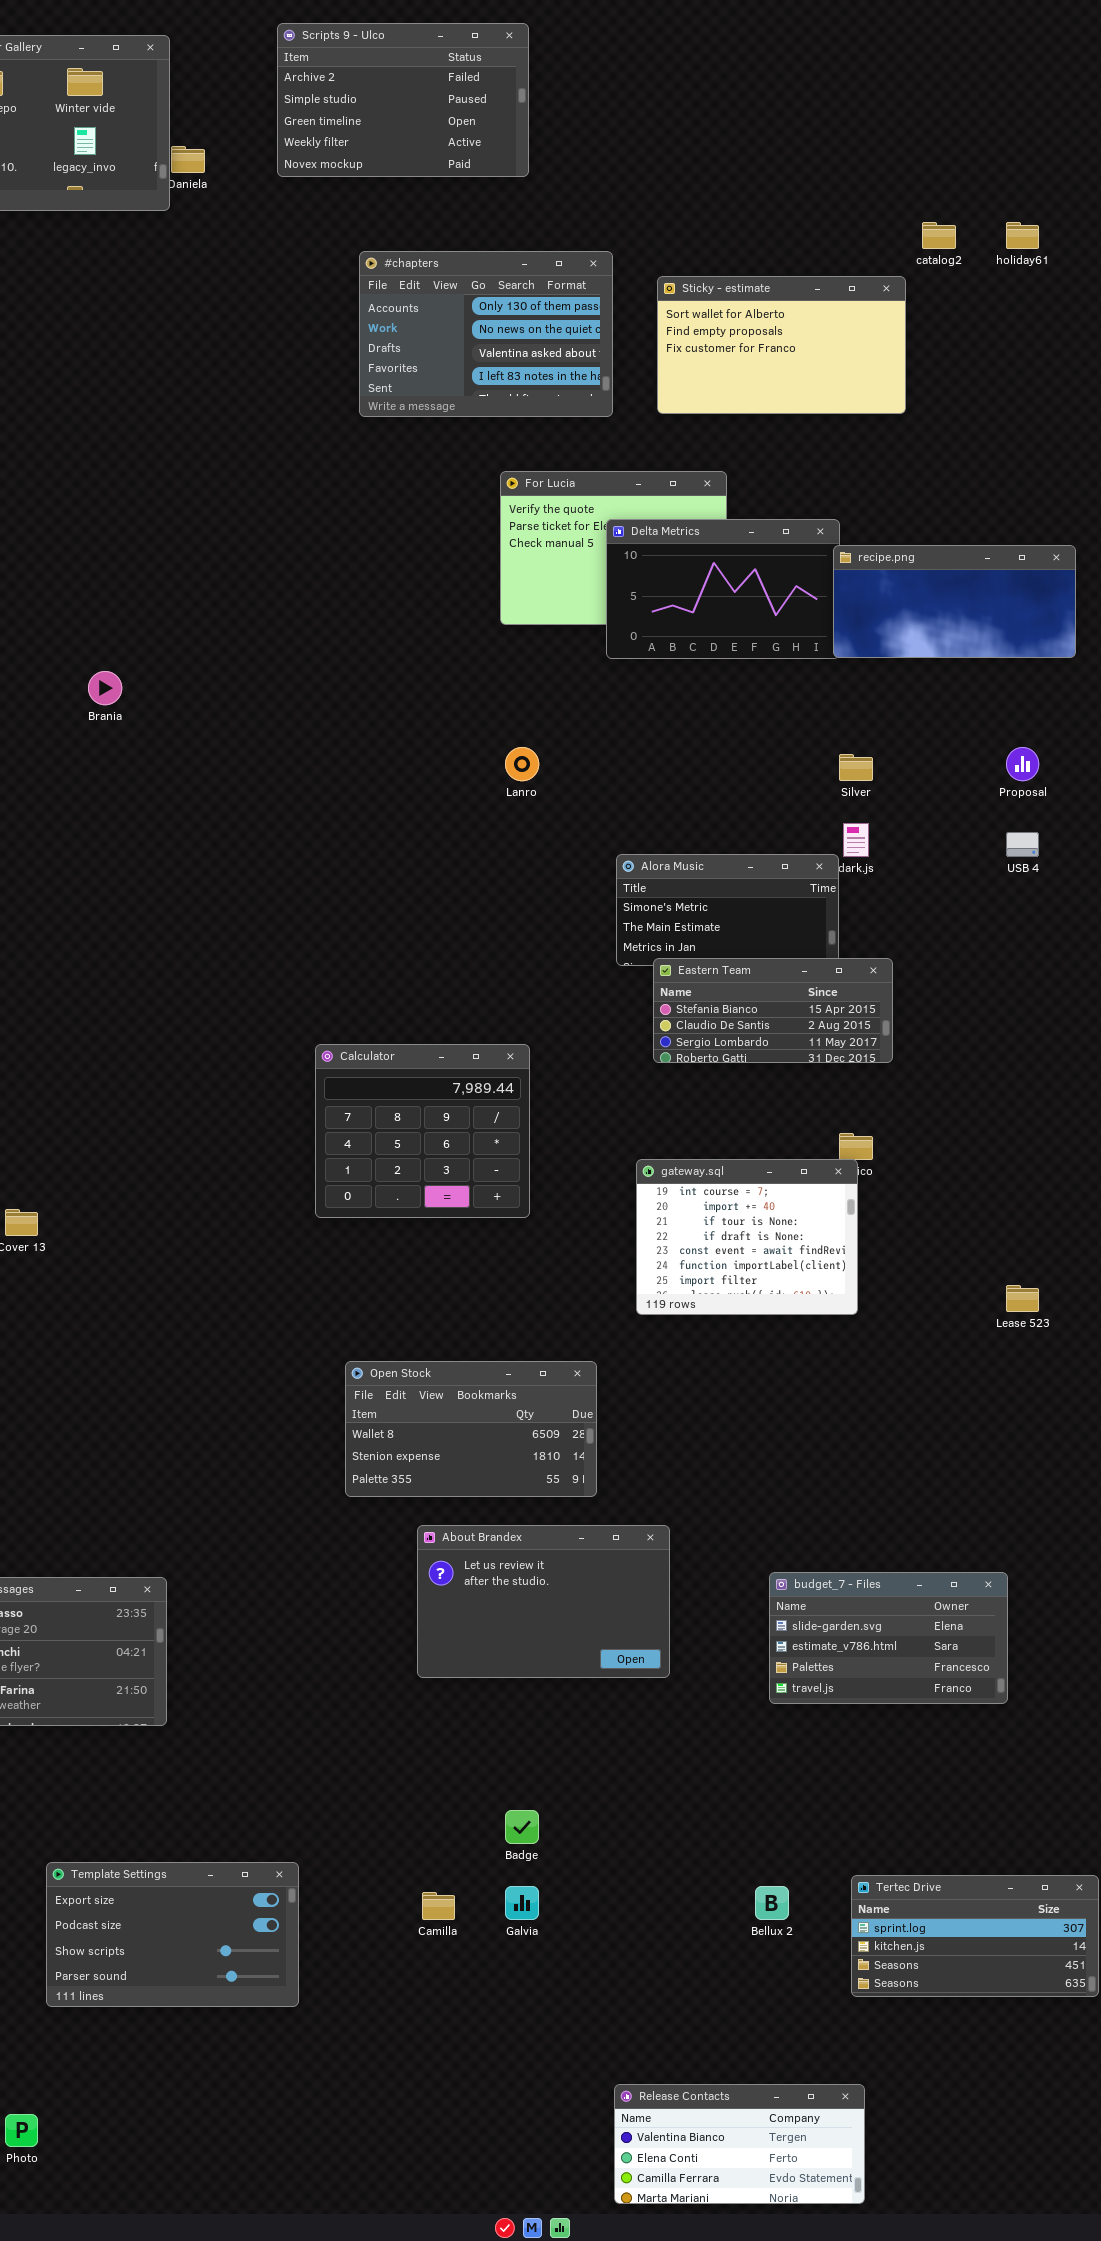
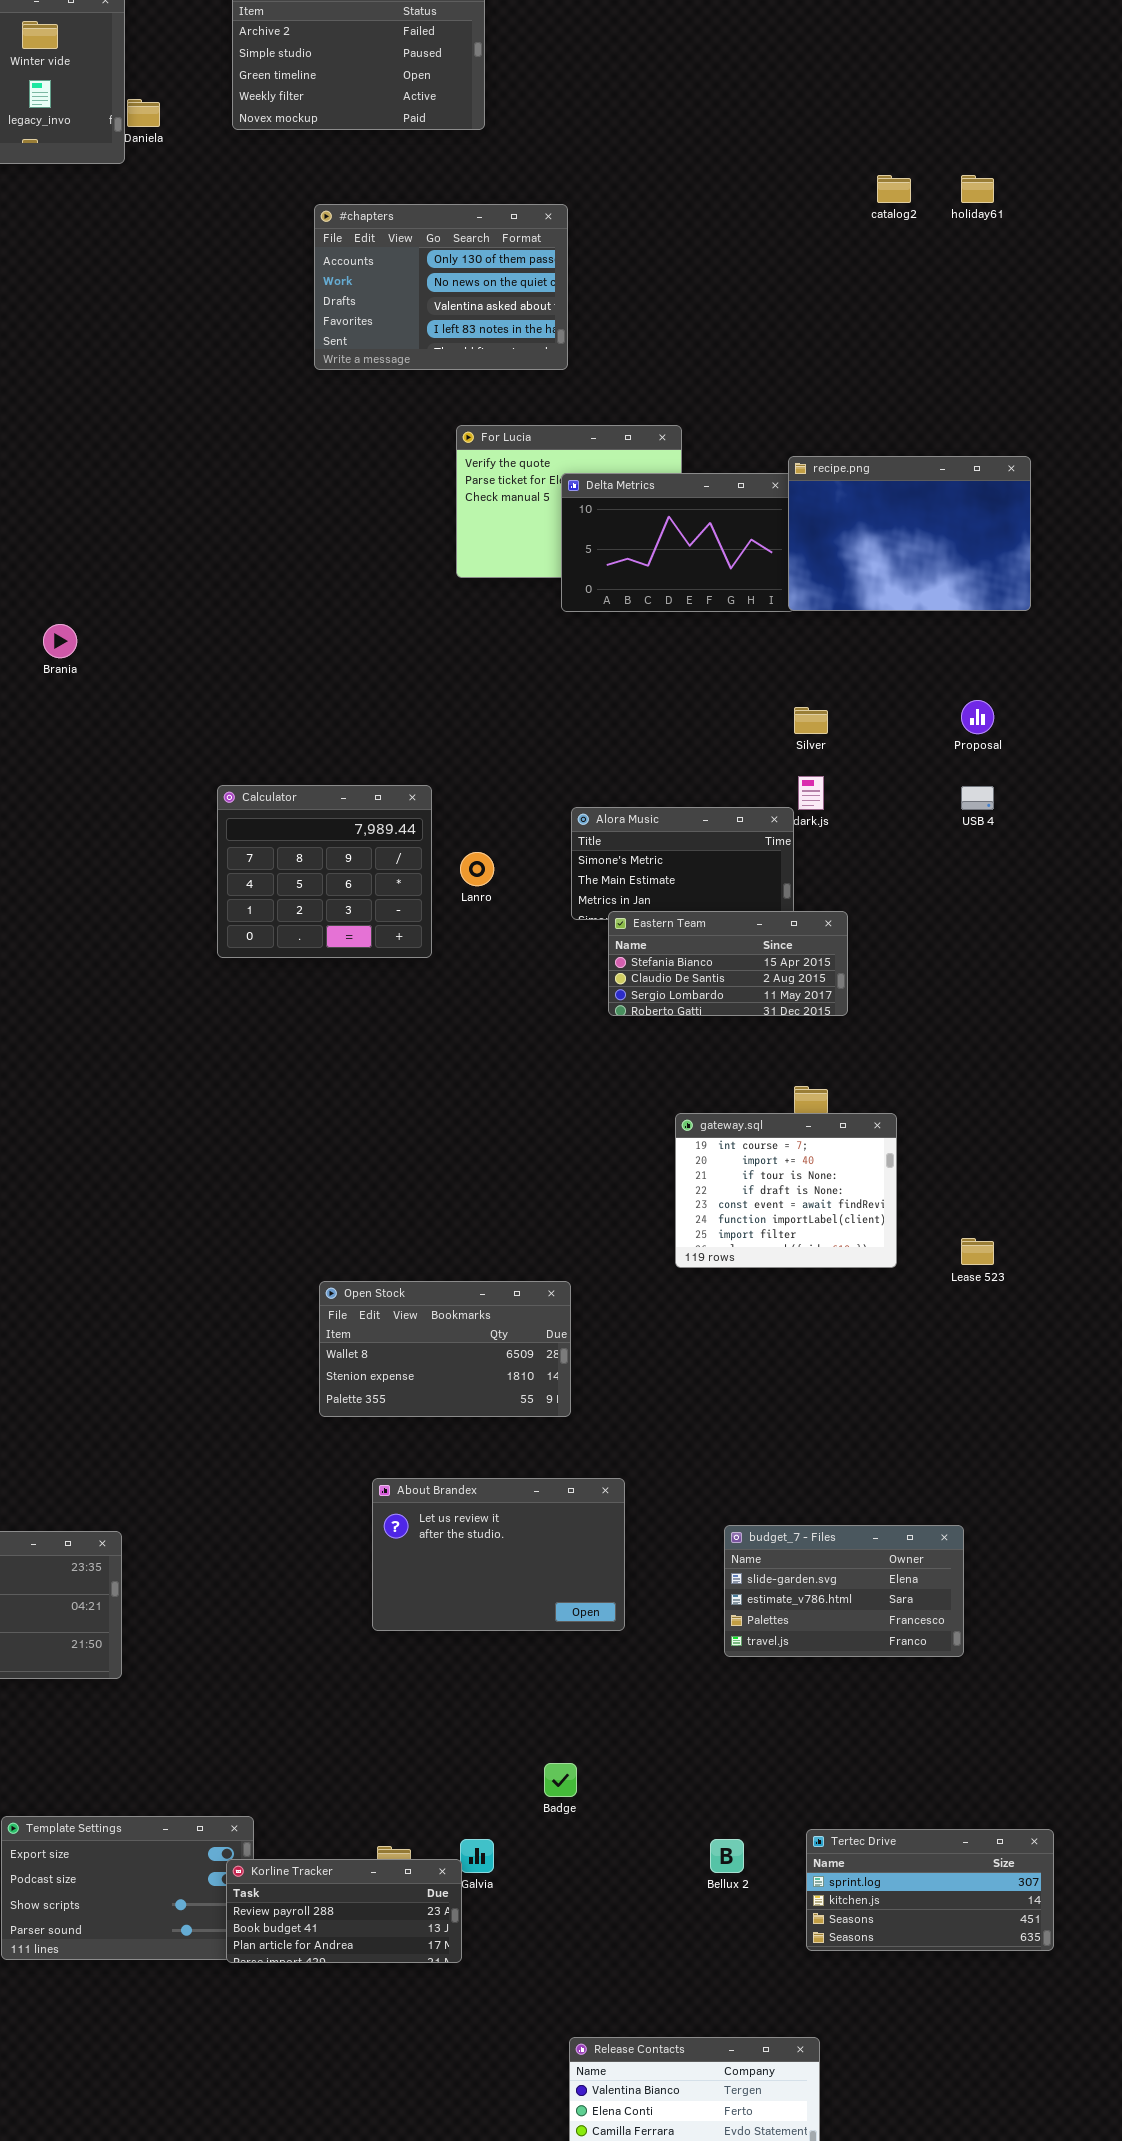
Sticky - estimate: [657,276,906,414] -> none, closed
recipe.png: [833,545,1076,658] -> [788,456,1031,611], resized
Lanro: [505,747,539,781] -> [460,852,494,886], moved
Calculator: [315,1044,530,1218] -> [217,785,432,958], moved
gateway.sql: [636,1159,858,1315] -> [675,1113,897,1268], moved
Open Stock: [345,1361,597,1497] -> [319,1281,571,1417], moved
Badge: [505,1810,539,1844] -> [544,1763,577,1797], moved
Korline Tracker: none -> [226,1859,462,1963], opened

